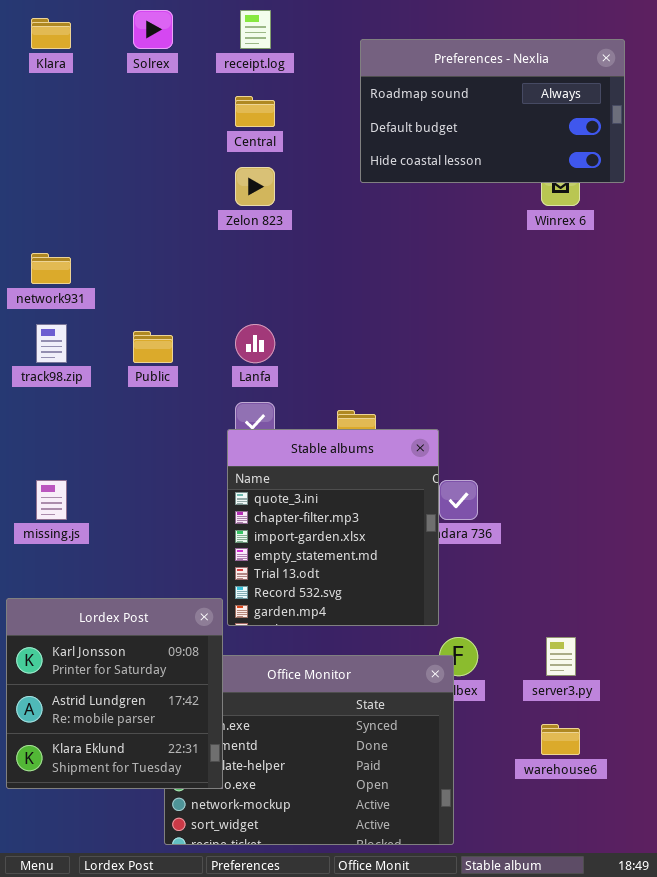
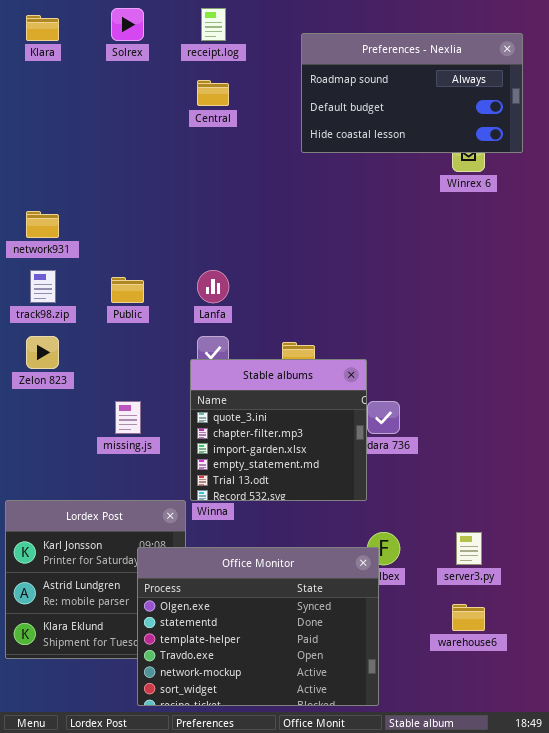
Zelon 823: [235,167,275,206] -> [26,336,59,369], moved
Stable albums: [227,429,439,626] -> [190,359,367,501], resized
missing.js: [36,480,67,520] -> [115,401,141,434], moved
Office Monitor: [164,655,454,845] -> [137,547,379,706], raised

